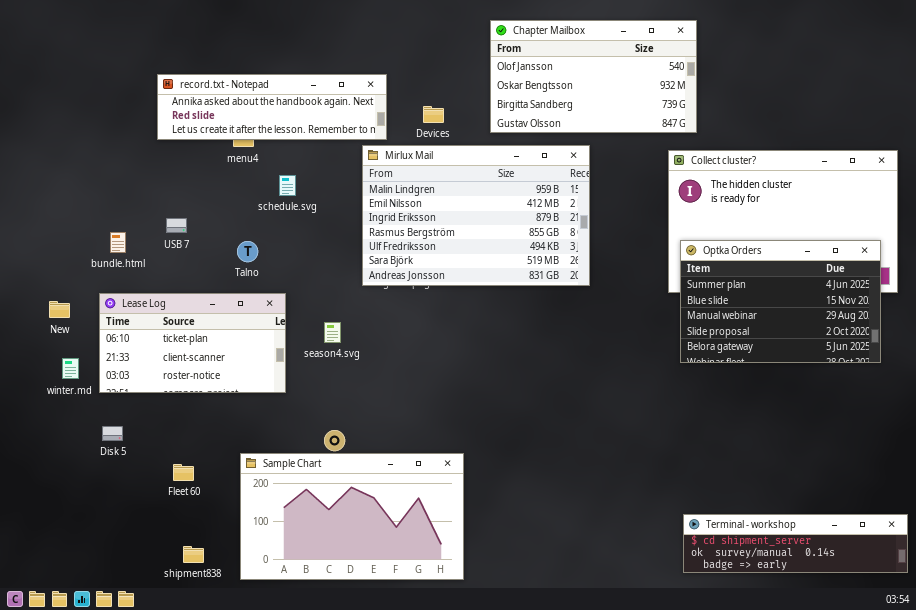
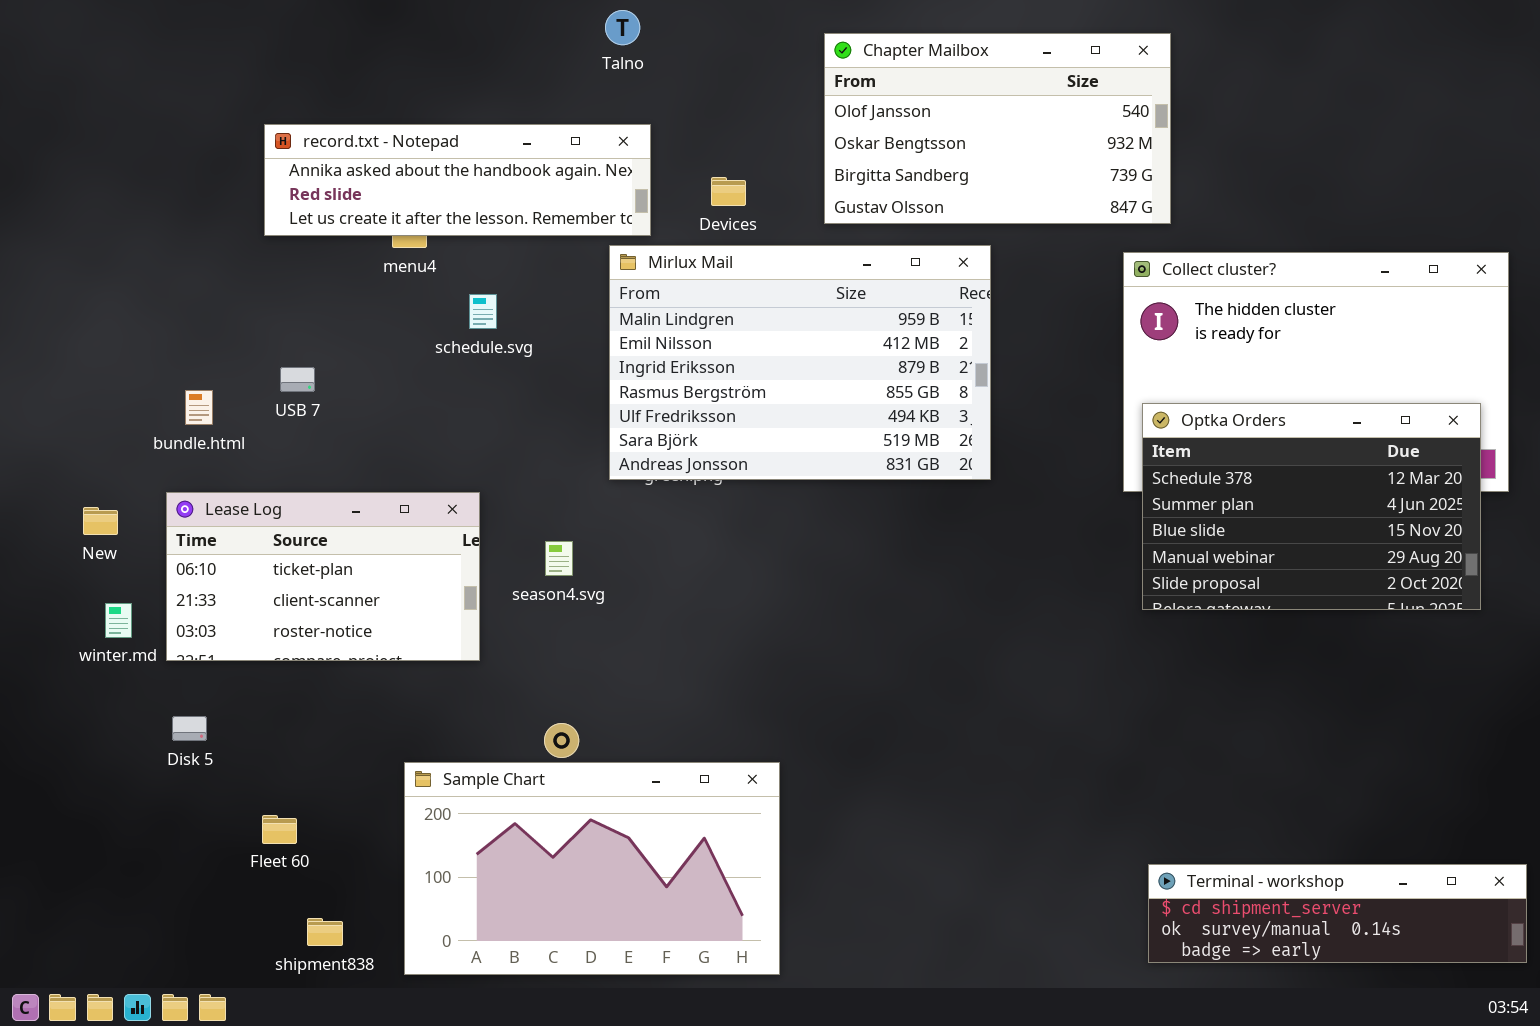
Optka Orders: [680,240,881,363] -> [1142,403,1481,610], scrolled up 1 row
Talno: [237,241,258,262] -> [605,10,640,45], moved
Fleet 60: [173,464,194,481] -> [262,815,297,844], moved

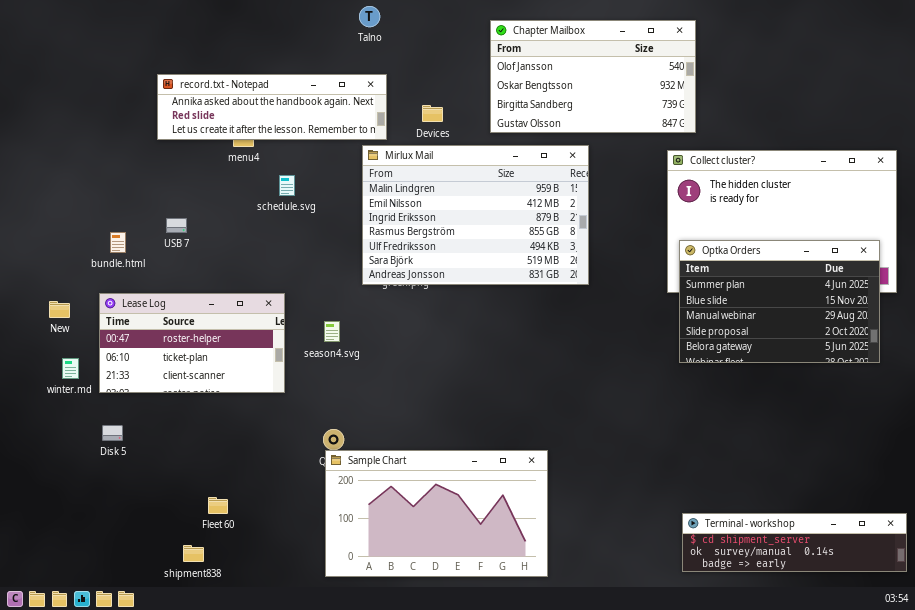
Optka Orders: [1142,403,1481,610] -> [679,240,880,363], scrolled down 1 row
Lease Log: [166,492,480,661] -> [99,293,285,393], scrolled up 1 row
Sample Chart: [404,762,780,975] -> [325,450,548,577], moved
Fleet 60: [262,815,297,844] -> [208,497,228,514], moved

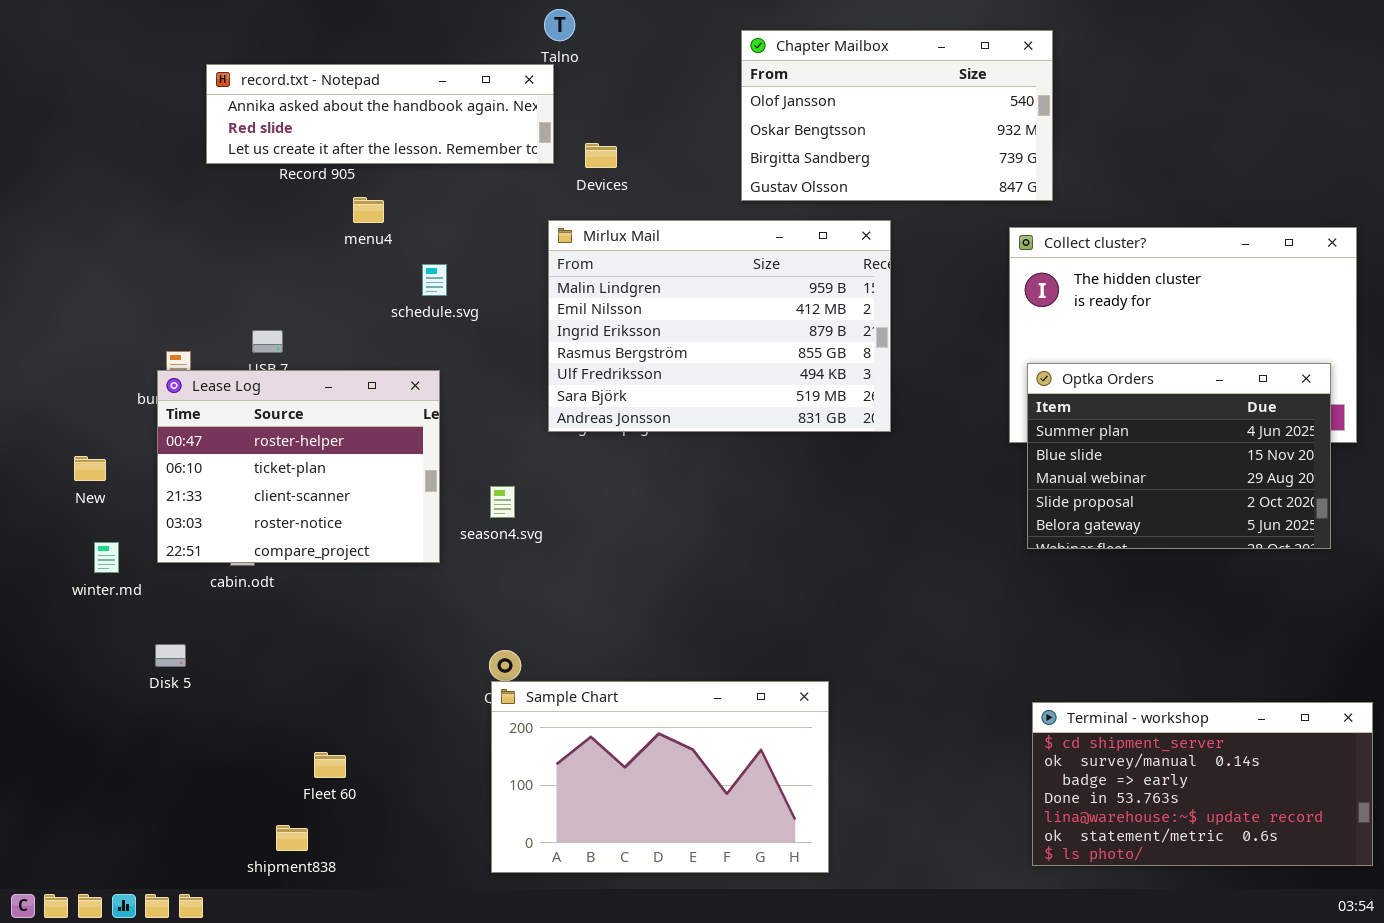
record.txt - Notepad: [157,74,387,140] -> [206,64,554,164], moved
Devices: [422,105,443,122] -> [585,143,617,168], moved
Lease Log: [99,293,285,393] -> [157,370,440,563], moved, resized
Terminal - workshop: [682,513,907,572] -> [1032,702,1373,866], resized

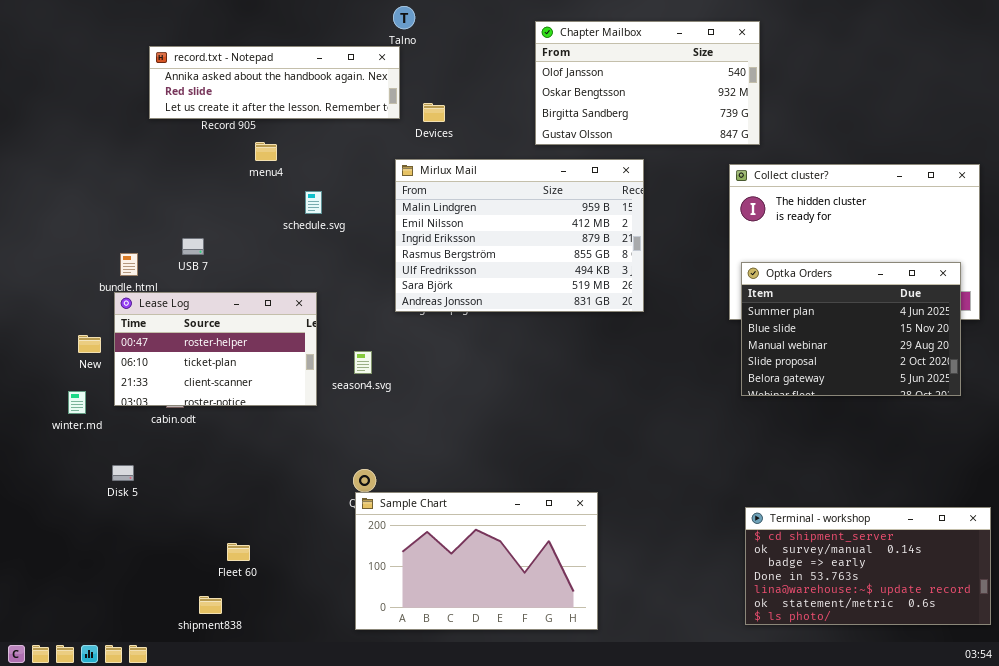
Lease Log: [157,370,440,563] -> [114,292,317,406], resized
New: [74,456,106,481] -> [78,335,101,353], moved

